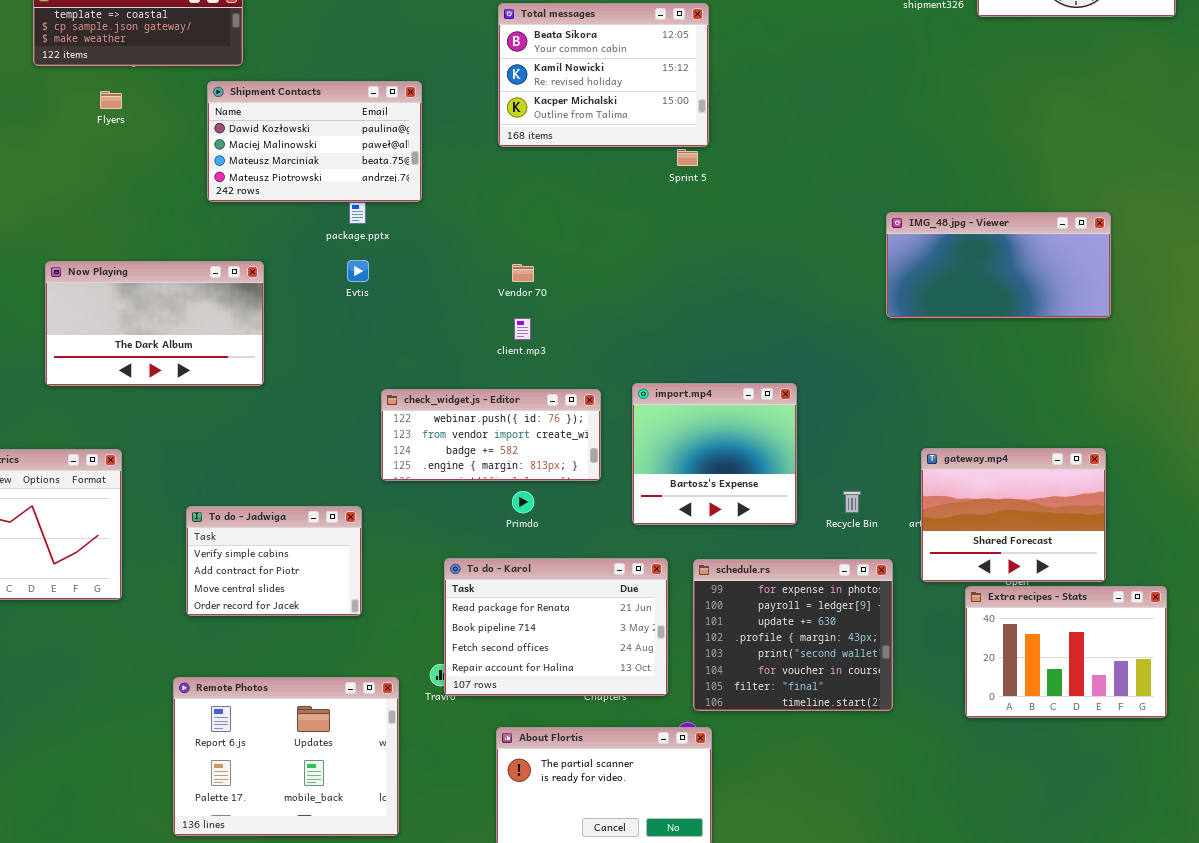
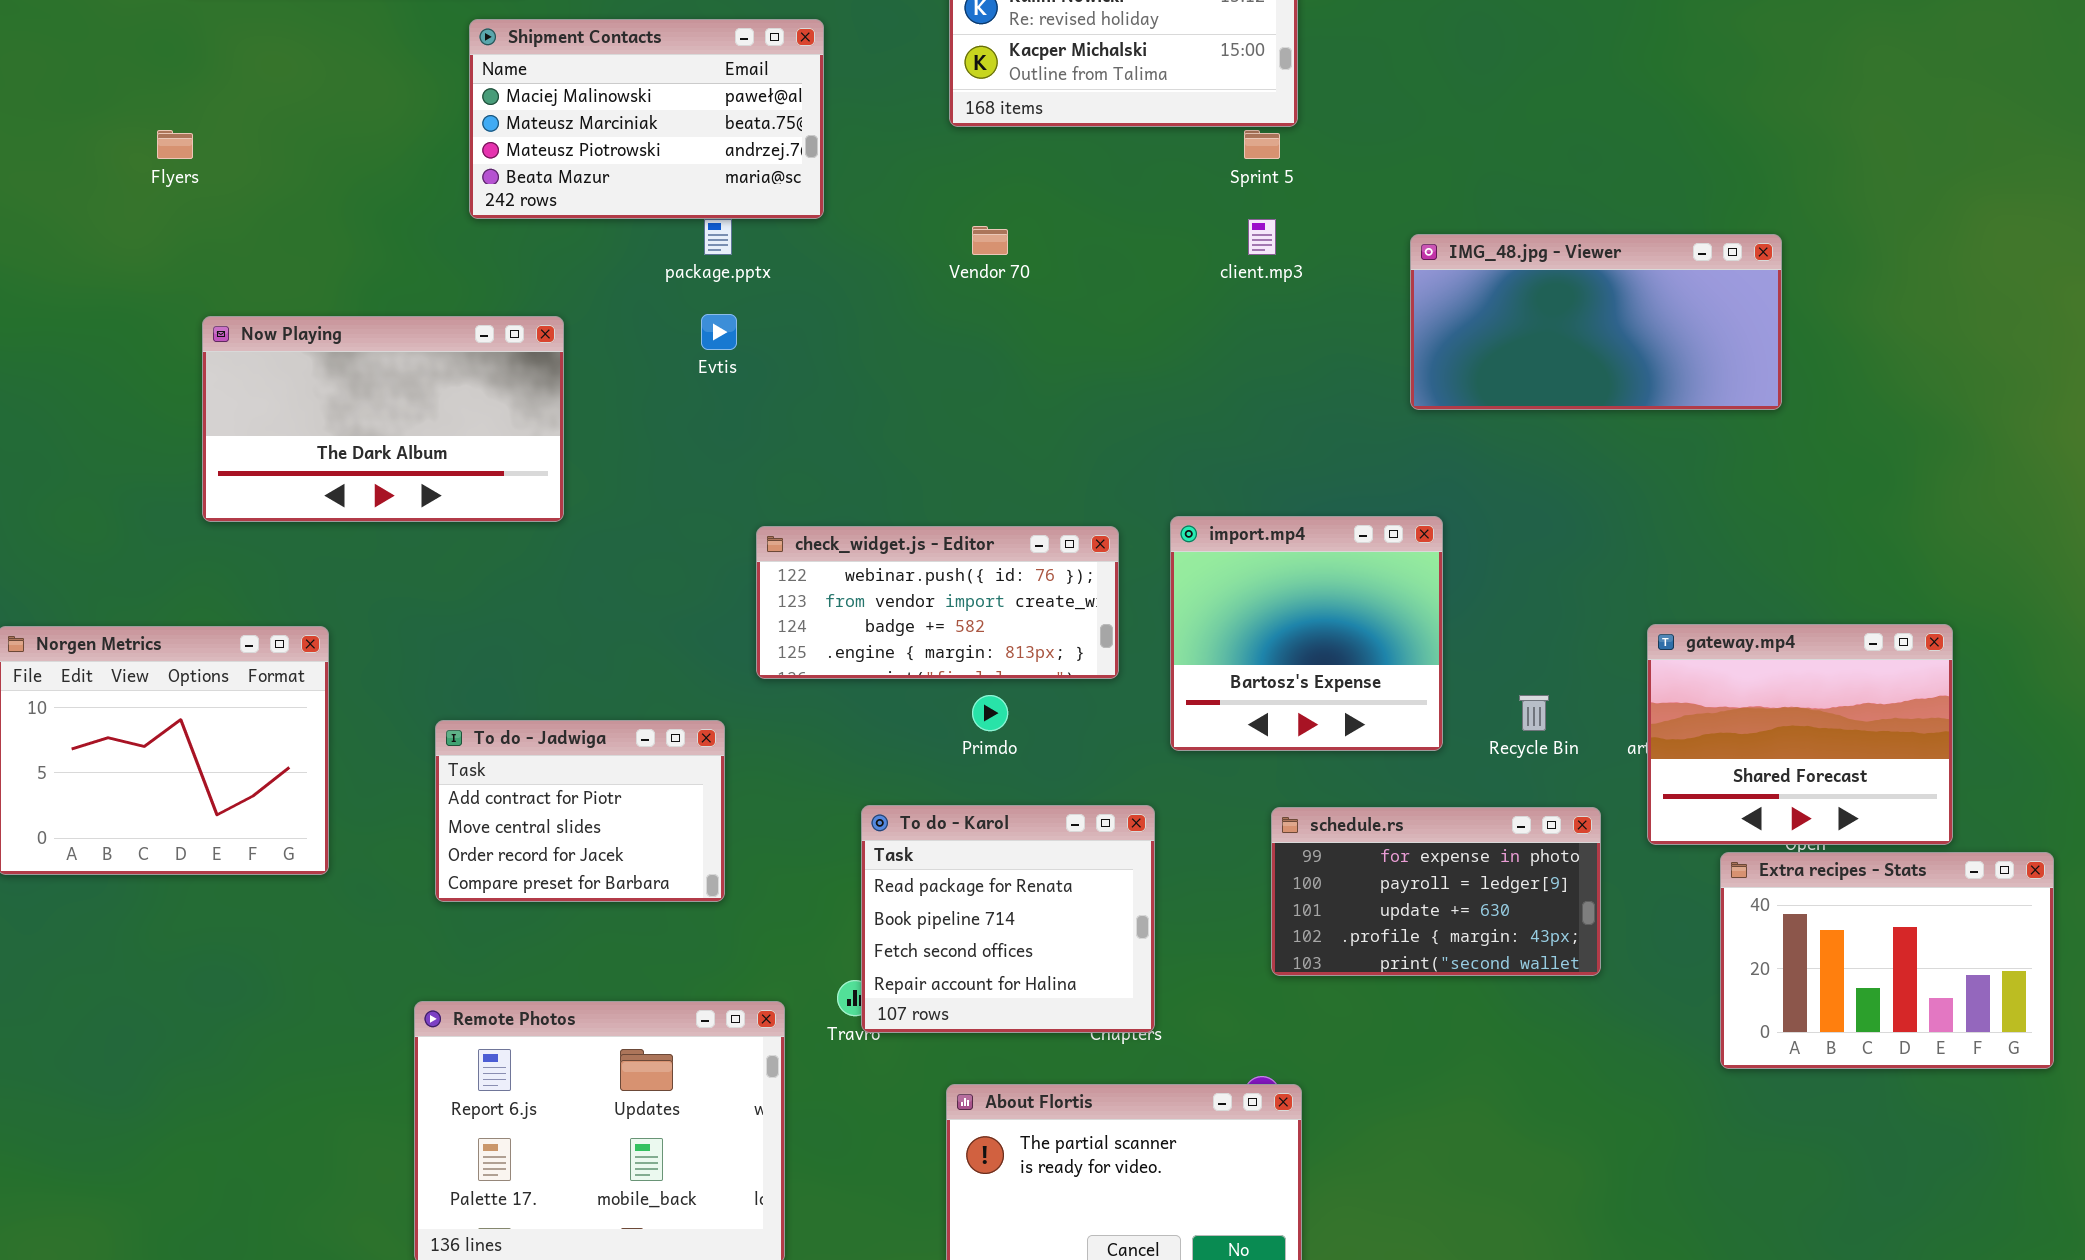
Shipment Contacts: [207,81,422,202] -> [469,19,824,219], scrolled down 1 row
Flyers: [100,91,122,109] -> [157,130,193,159], moved
IMG_48.jpg - Viewer: [886,212,1111,318] -> [1410,234,1782,410], moved
Vendor 70: [512,264,534,282] -> [972,226,1008,255], moved
client.mp3: [514,318,531,340] -> [1248,219,1276,255], moved
To do - Jadwiga: [186,506,362,616] -> [435,720,725,902], scrolled down 1 row
To do - Karol: [444,558,668,696] -> [861,805,1155,1033], resized
schedule.rs: [693,559,893,711] -> [1271,807,1601,976], resized

